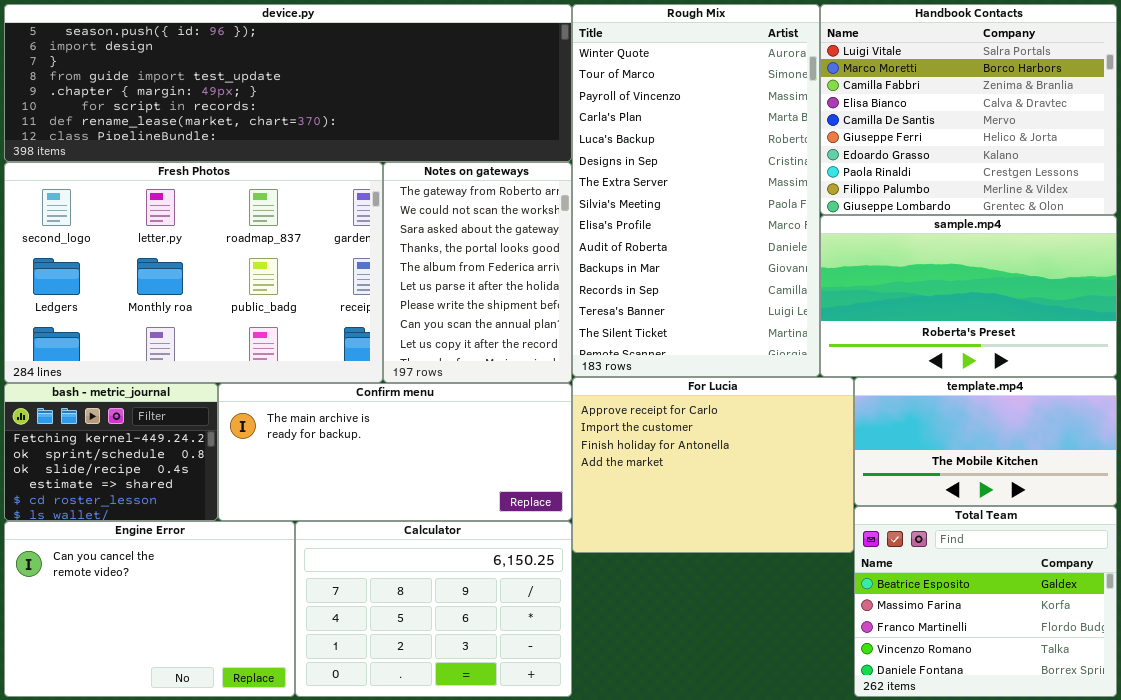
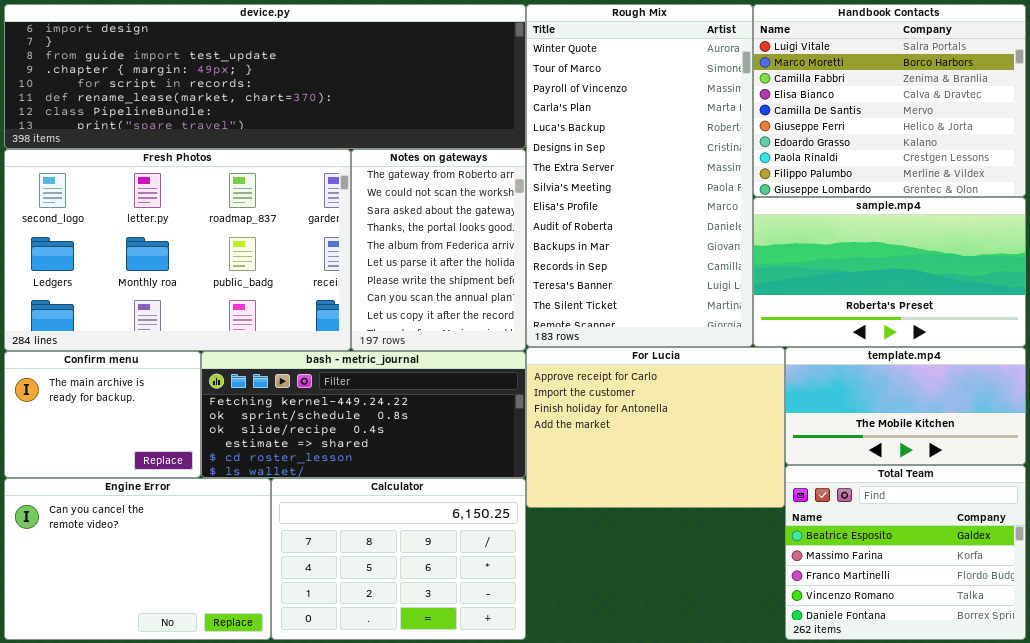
device.py: [4,4,572,162] -> [4,4,526,149], scrolled down 1 row
bash - metric_journal: [4,383,218,521] -> [201,351,526,478], moved, resized
Confirm menu: [218,383,572,521] -> [4,351,201,478], moved, resized

